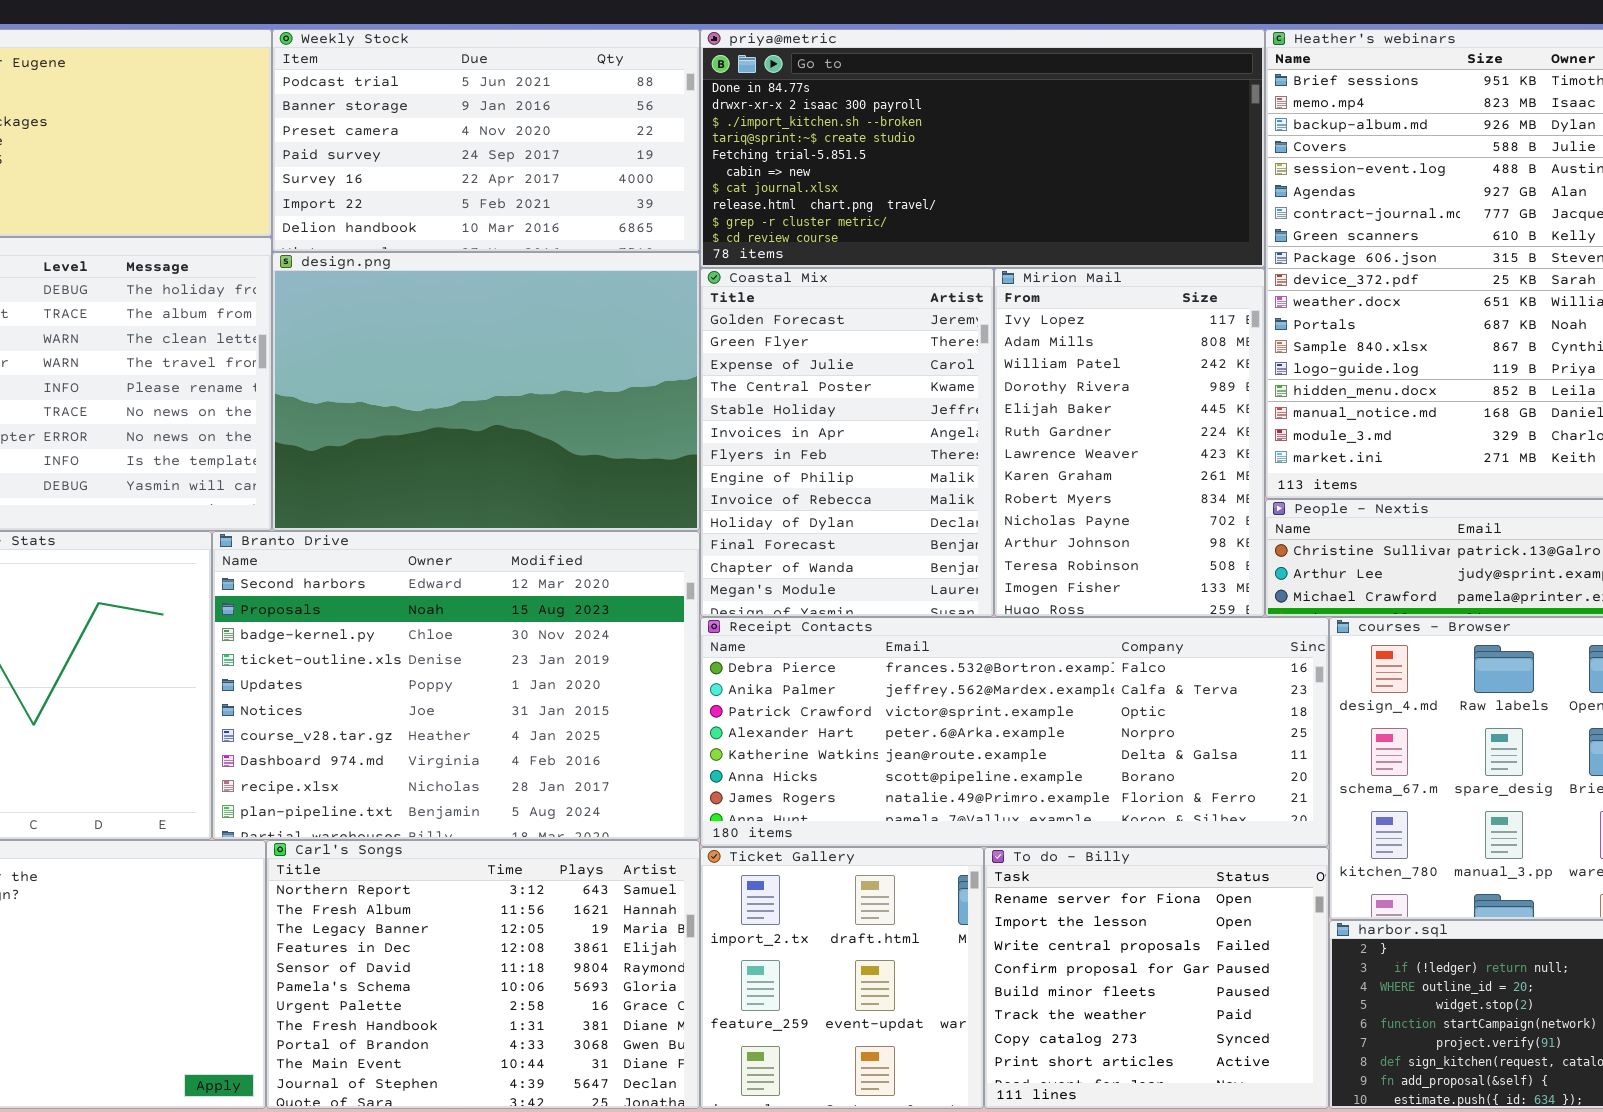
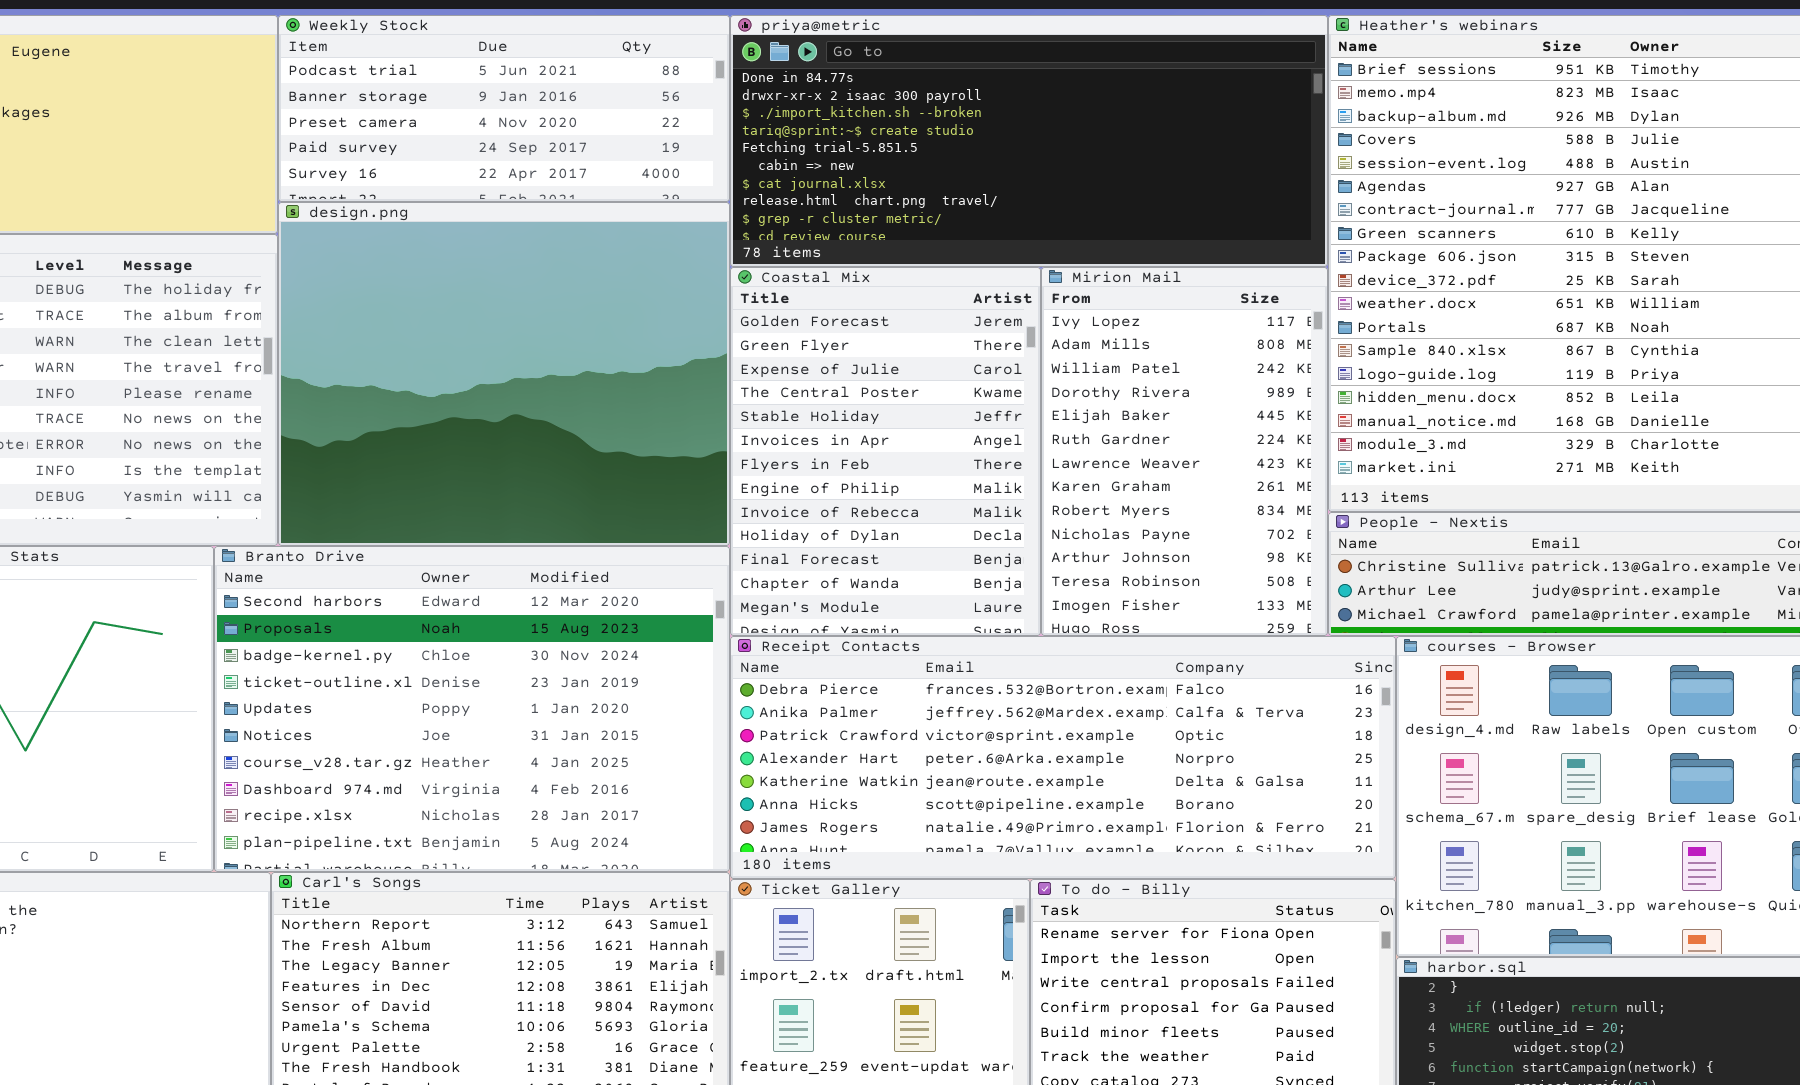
Weekly Stock: [272,29,700,252] -> [278,15,730,202], resized
design.png: [272,252,700,531] -> [278,202,730,546], resized

